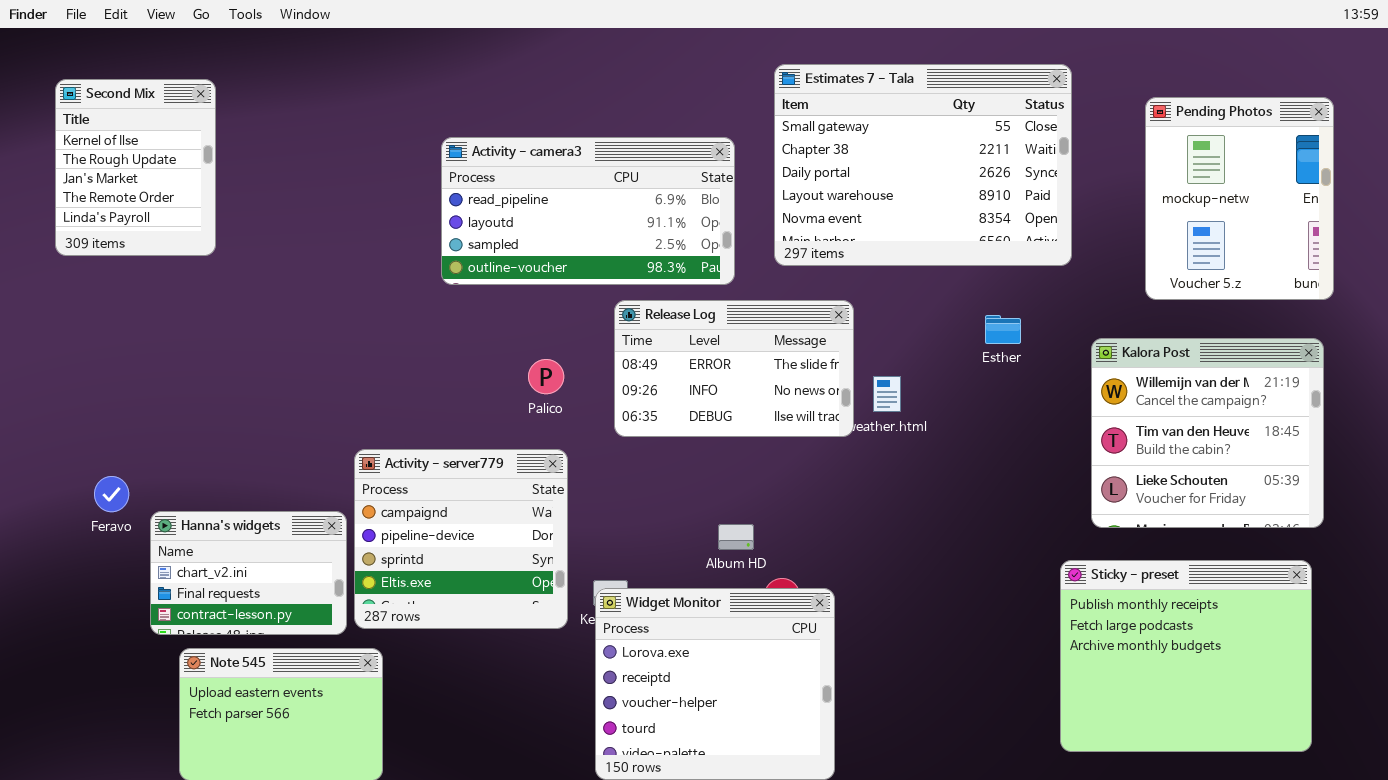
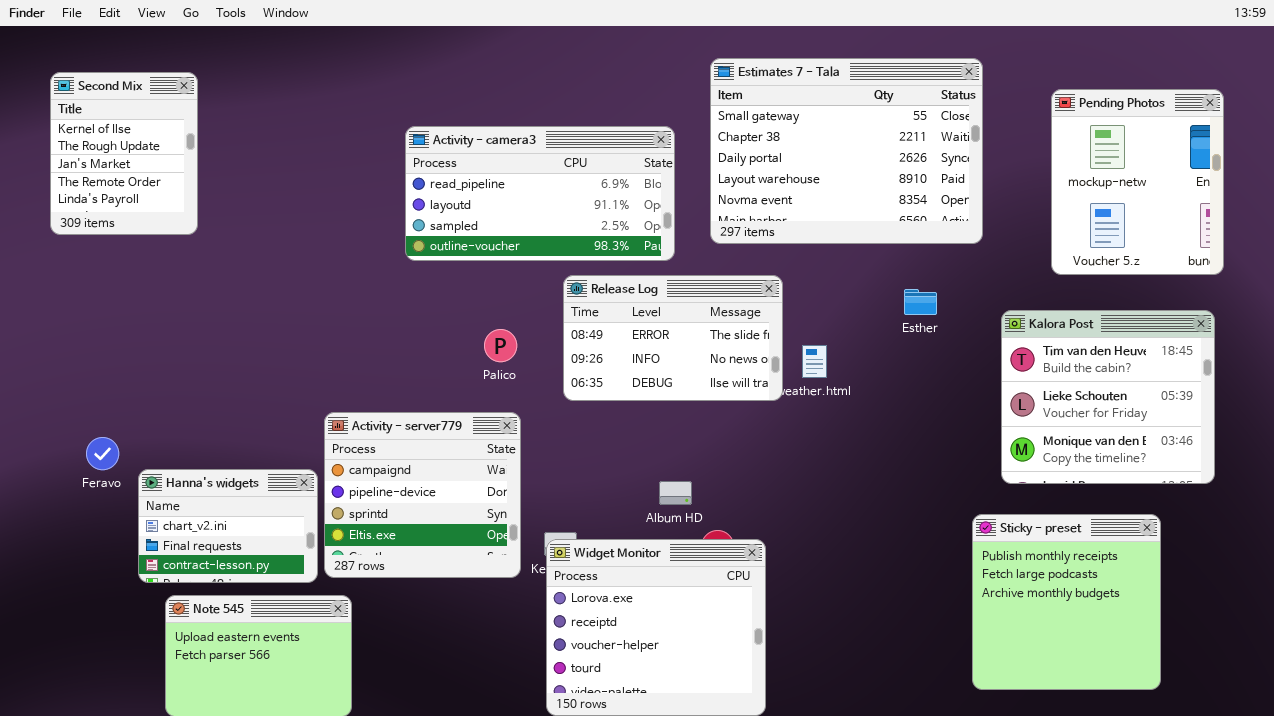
Kalora Post: [1091,338,1324,528] -> [1001,310,1215,484], scrolled down 1 row
Sticky - preset: [1060,560,1312,752] -> [972,514,1161,690], resized

